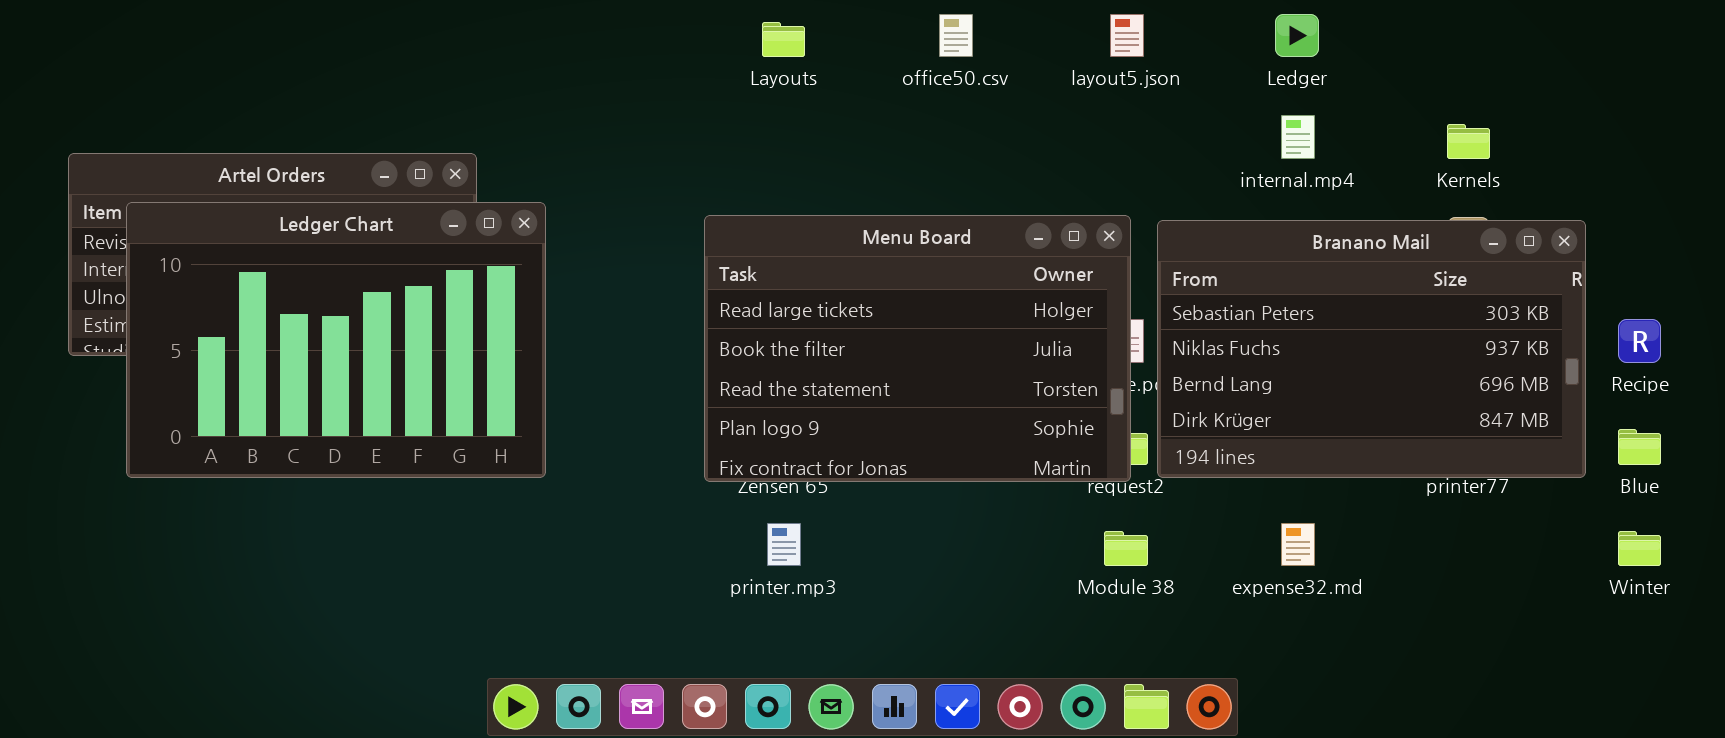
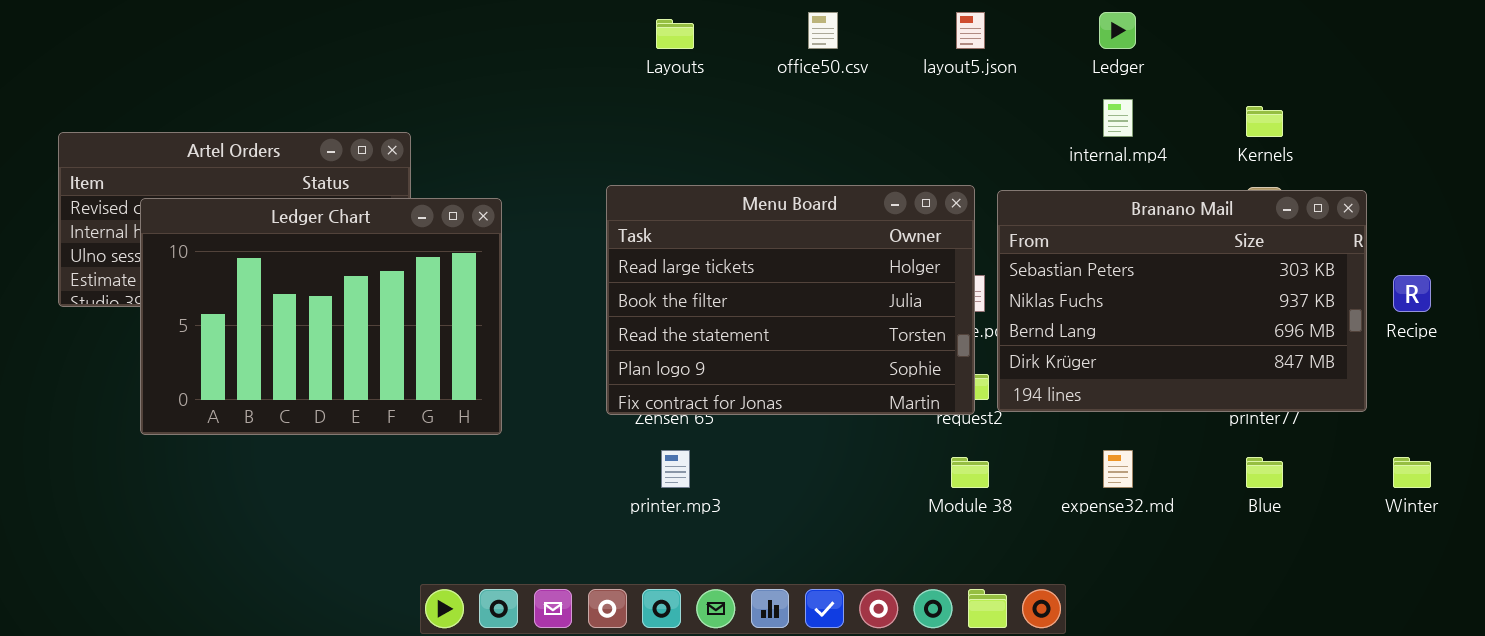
Ledger Chart: [126,202,546,478] -> [140,198,502,435], moved
Blue: [1618,429,1661,465] -> [1246,457,1283,488], moved

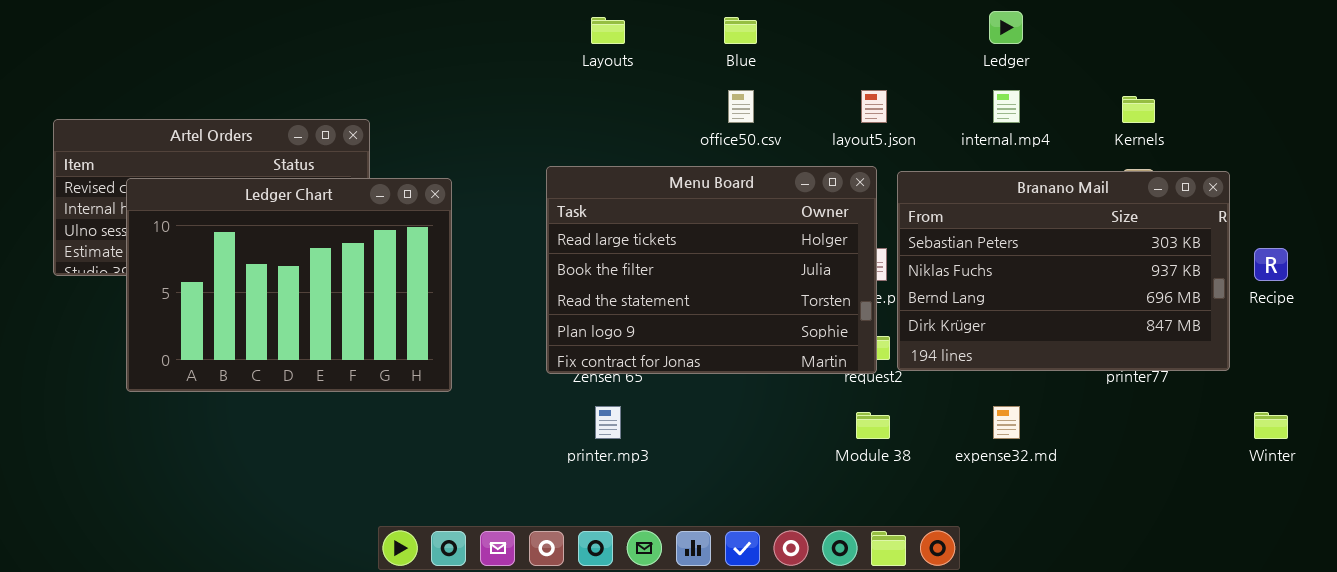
office50.csv: [808,12,838,49] -> [728,90,754,123], moved
layout5.json: [956,12,985,49] -> [861,90,887,123], moved
Blue: [1246,457,1283,488] -> [724,17,757,44], moved

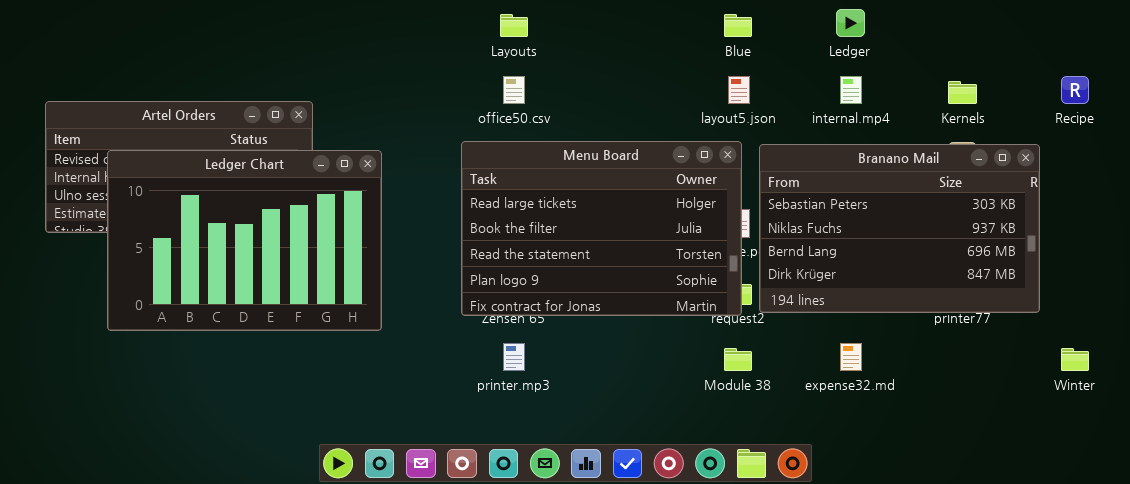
Blue: [724,17,757,44] -> [724,14,752,37], moved
office50.csv: [728,90,754,123] -> [503,76,525,104], moved
Recipe: [1254,248,1288,281] -> [1061,76,1089,104], moved

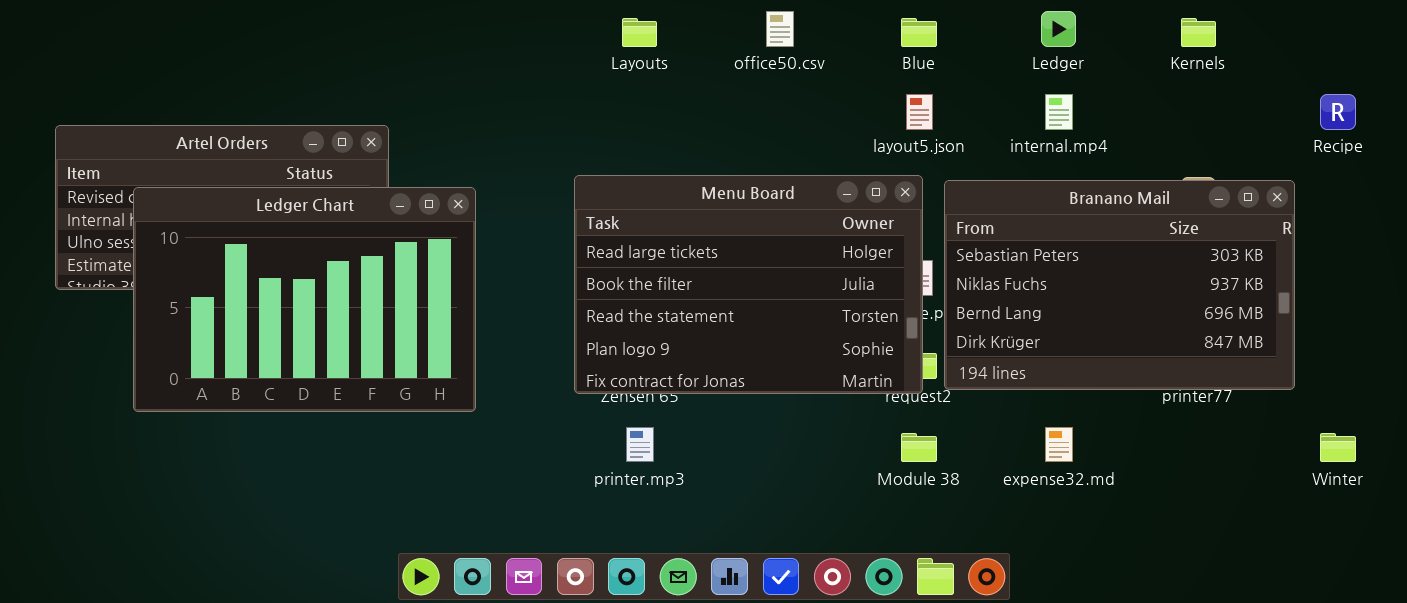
office50.csv: [503,76,525,104] -> [766,11,794,47], moved
Kernels: [948,81,977,104] -> [1181,18,1216,47], moved

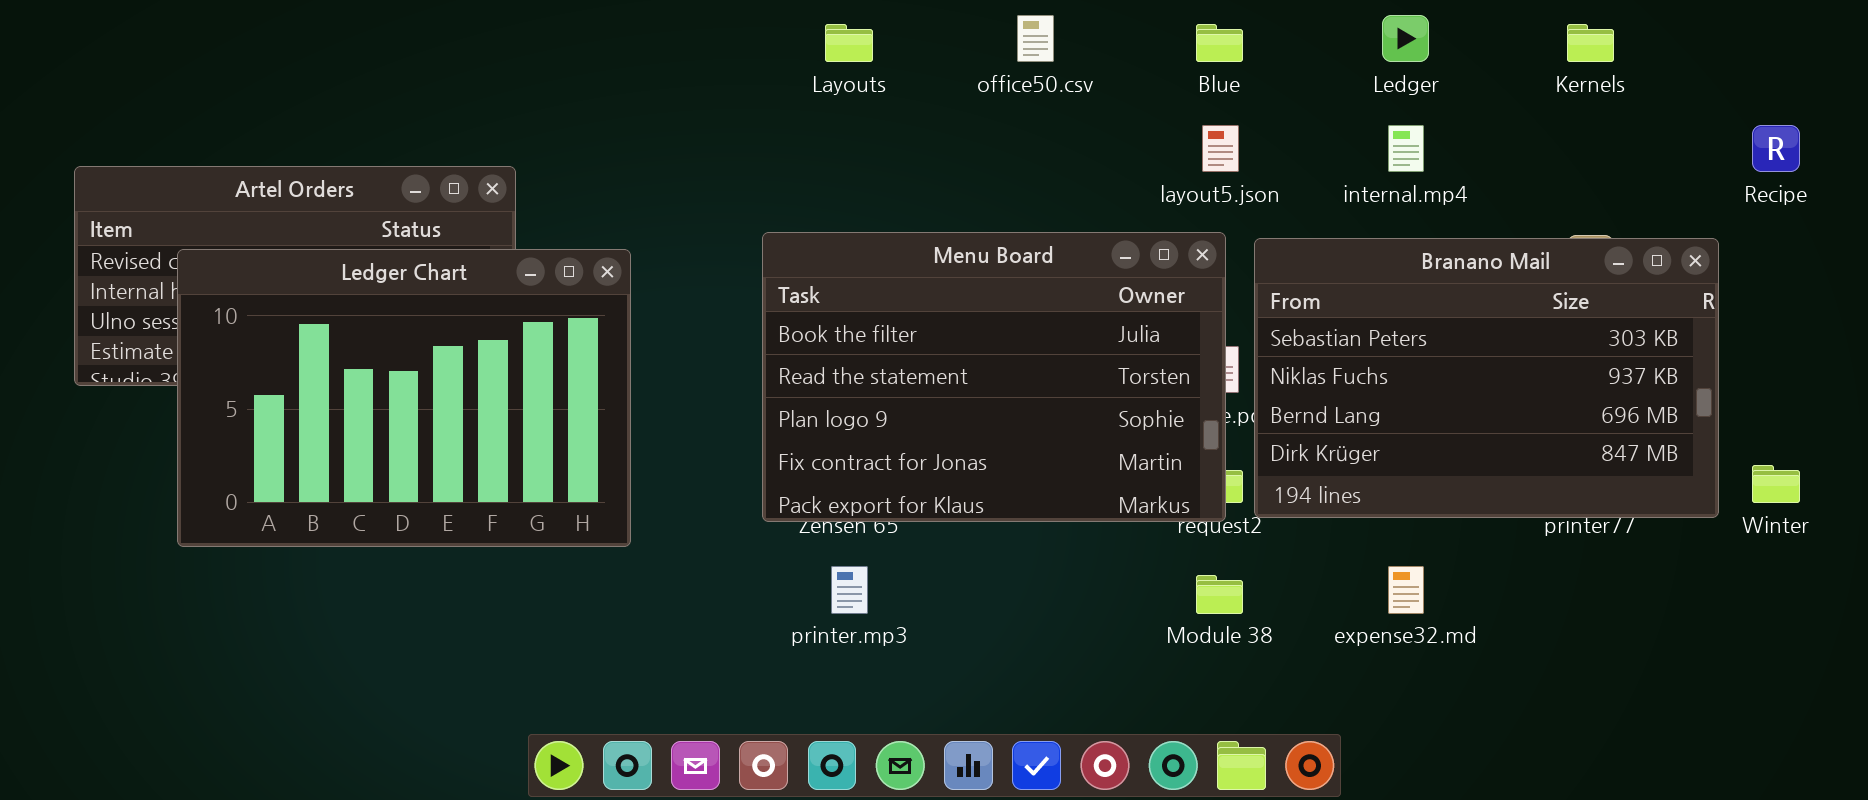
Menu Board: [574,175,923,394] -> [762,232,1226,522], scrolled down 1 row
Winter: [1320,433,1356,462] -> [1752,465,1800,503], moved

